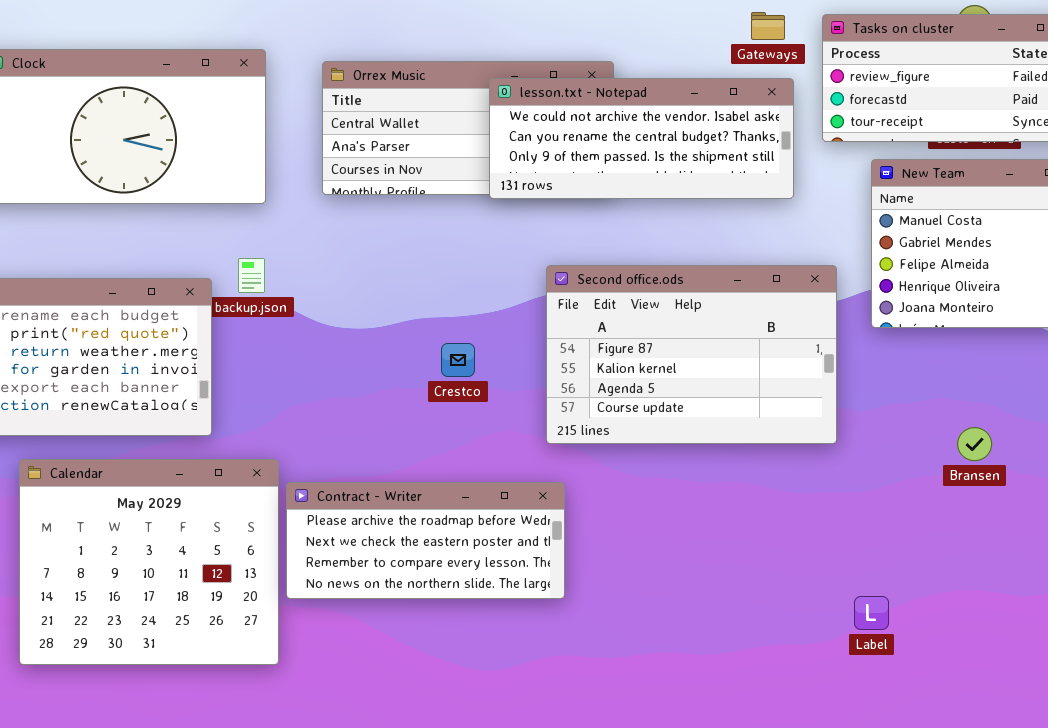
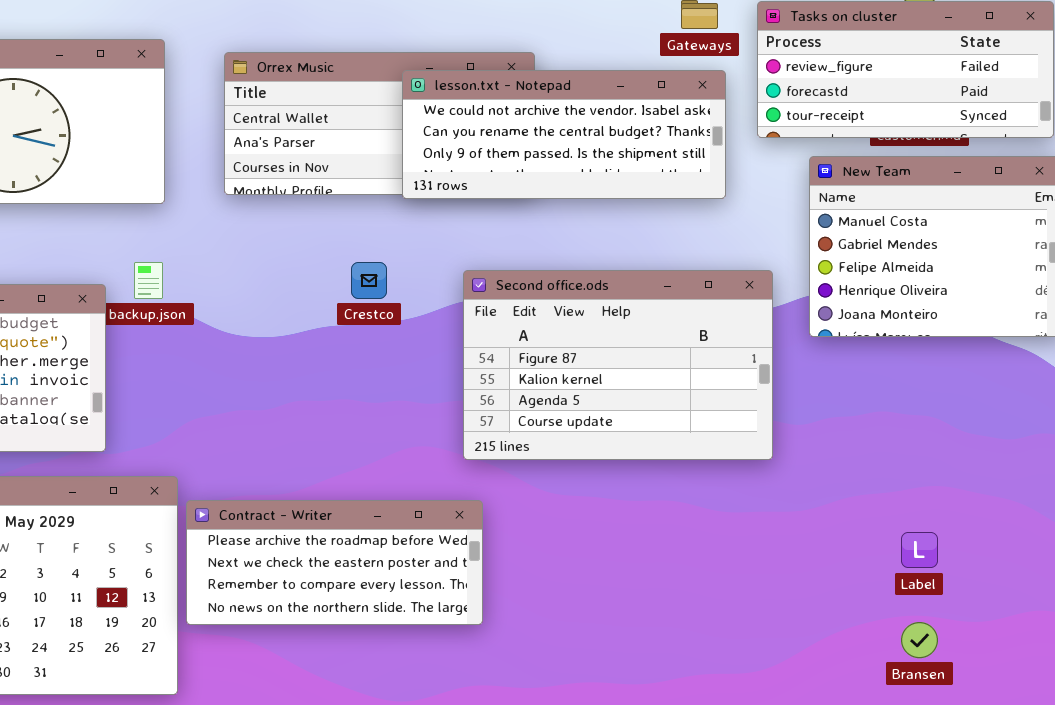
Crestco: [441,343,475,377] -> [351,262,387,299], moved
Bransen: [957,427,992,461] -> [901,622,938,658], moved
Label: [854,596,889,630] -> [901,532,938,568], moved

